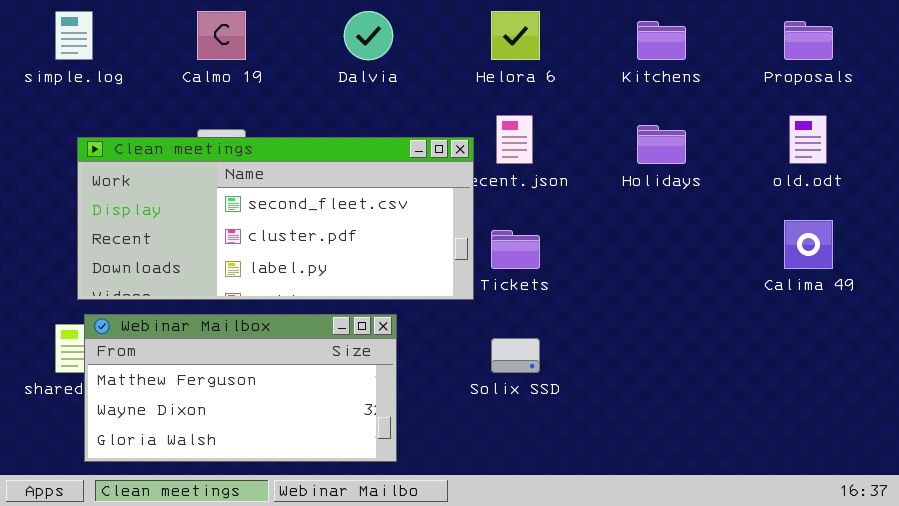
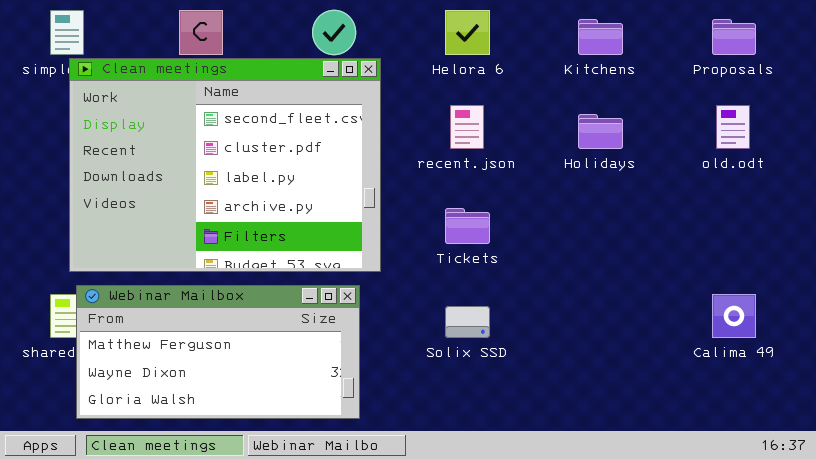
Clean meetings: [77,137,474,300] -> [69,58,381,272], resized
Calima 49: [784,220,833,269] -> [712,294,756,338], moved

